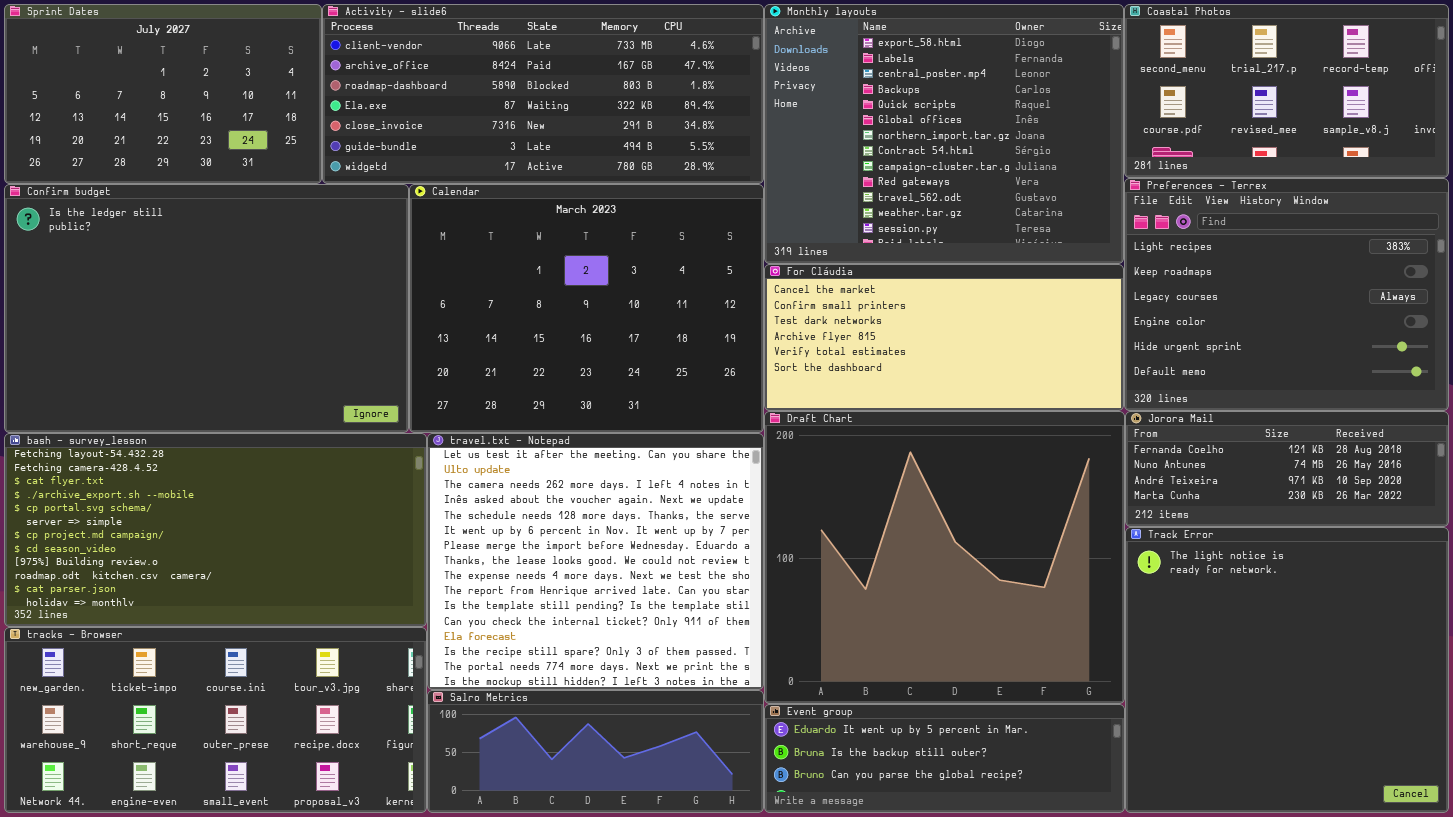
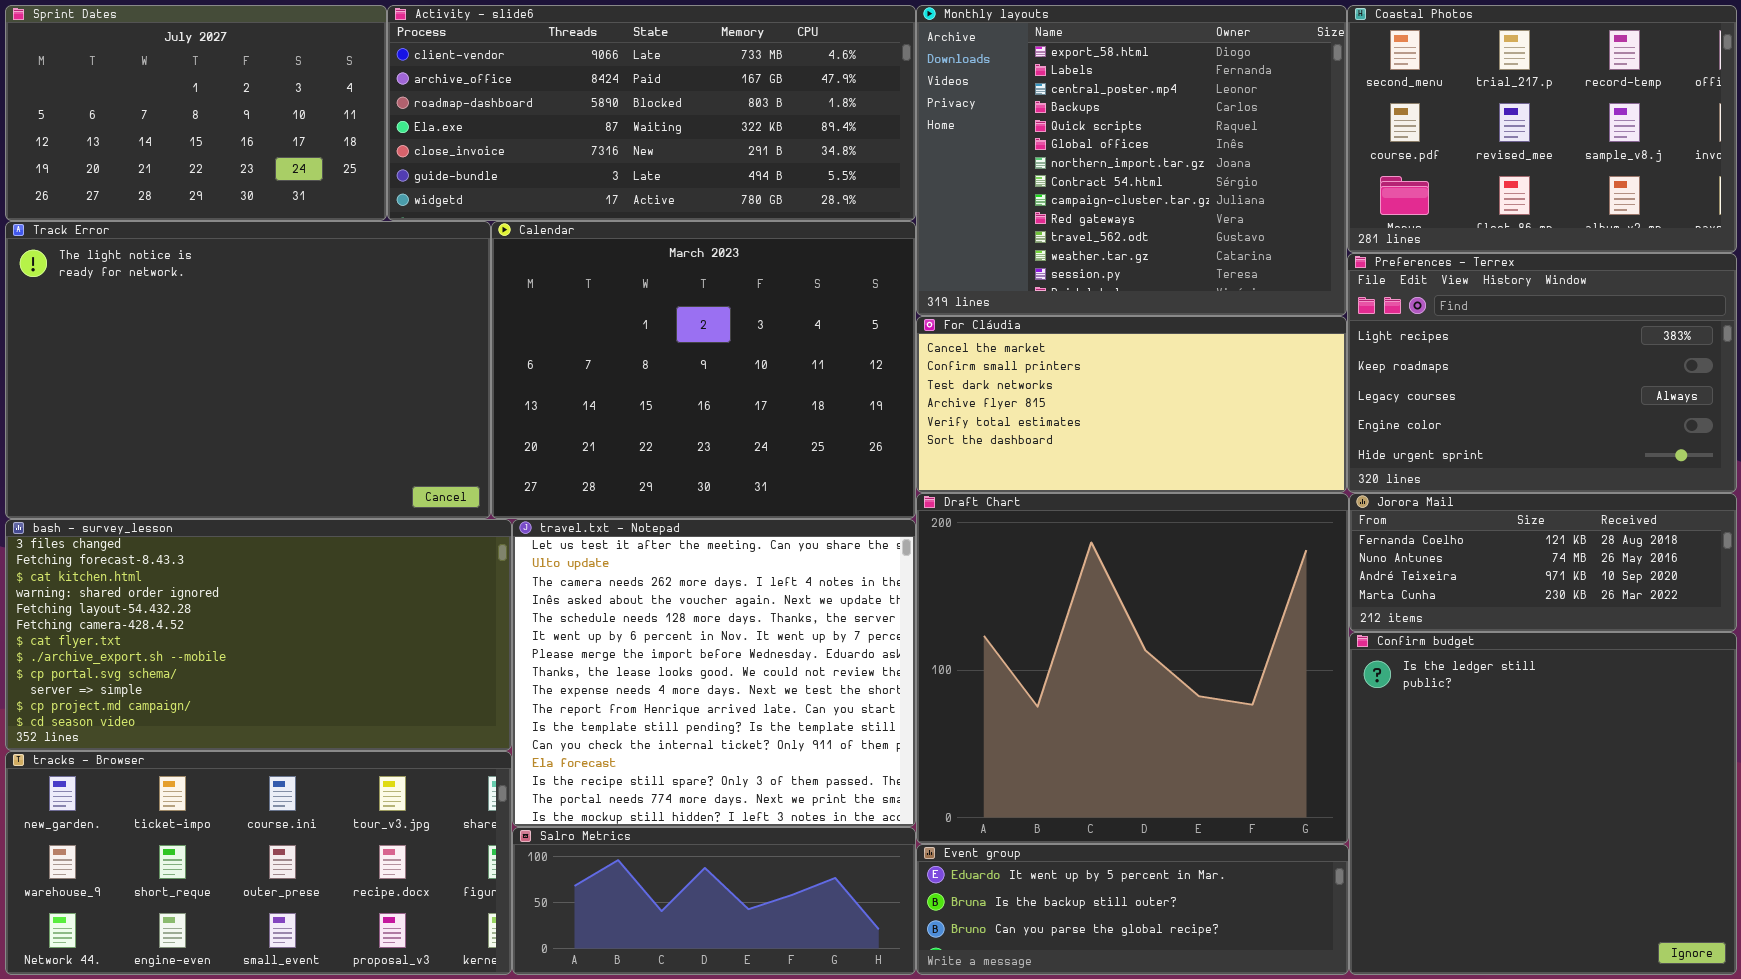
Coastal Photos: [1124,4,1449,178] -> [1347,5,1737,253], resized
Preferences - Terrex: [1124,178,1449,411] -> [1347,253,1737,493], resized
Confirm budget: [4,184,409,433] -> [1349,632,1737,975], moved, resized
bash - survey_lesson: [4,433,427,627] -> [5,519,512,751], scrolled up 4 rows
Track Error: [1125,527,1449,813] -> [5,221,491,519], moved, resized

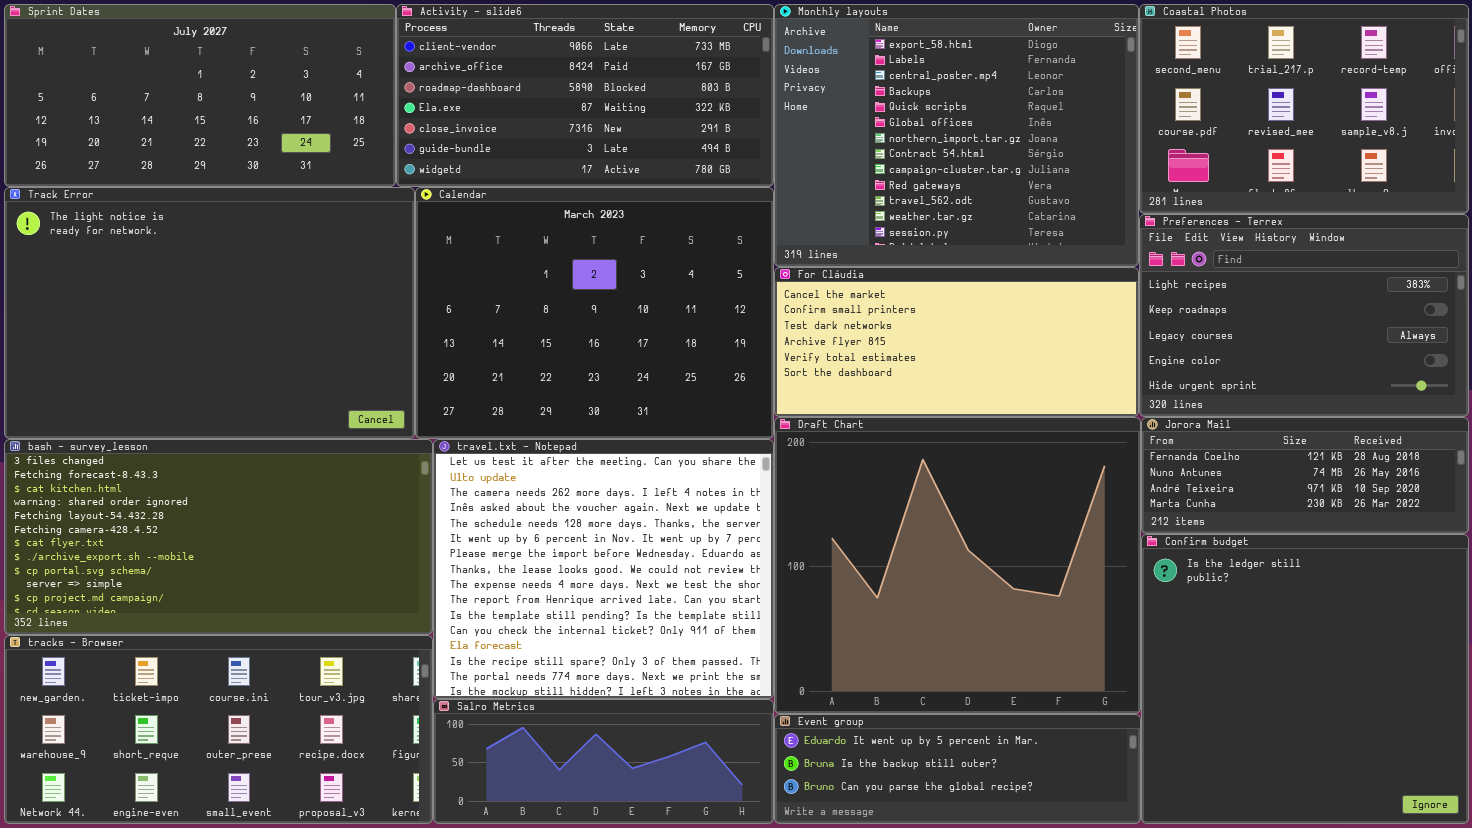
Sprint Dates: [5,5,387,221] -> [4,4,396,187], resized
Activity - slide6: [387,5,916,221] -> [396,4,774,187], resized

